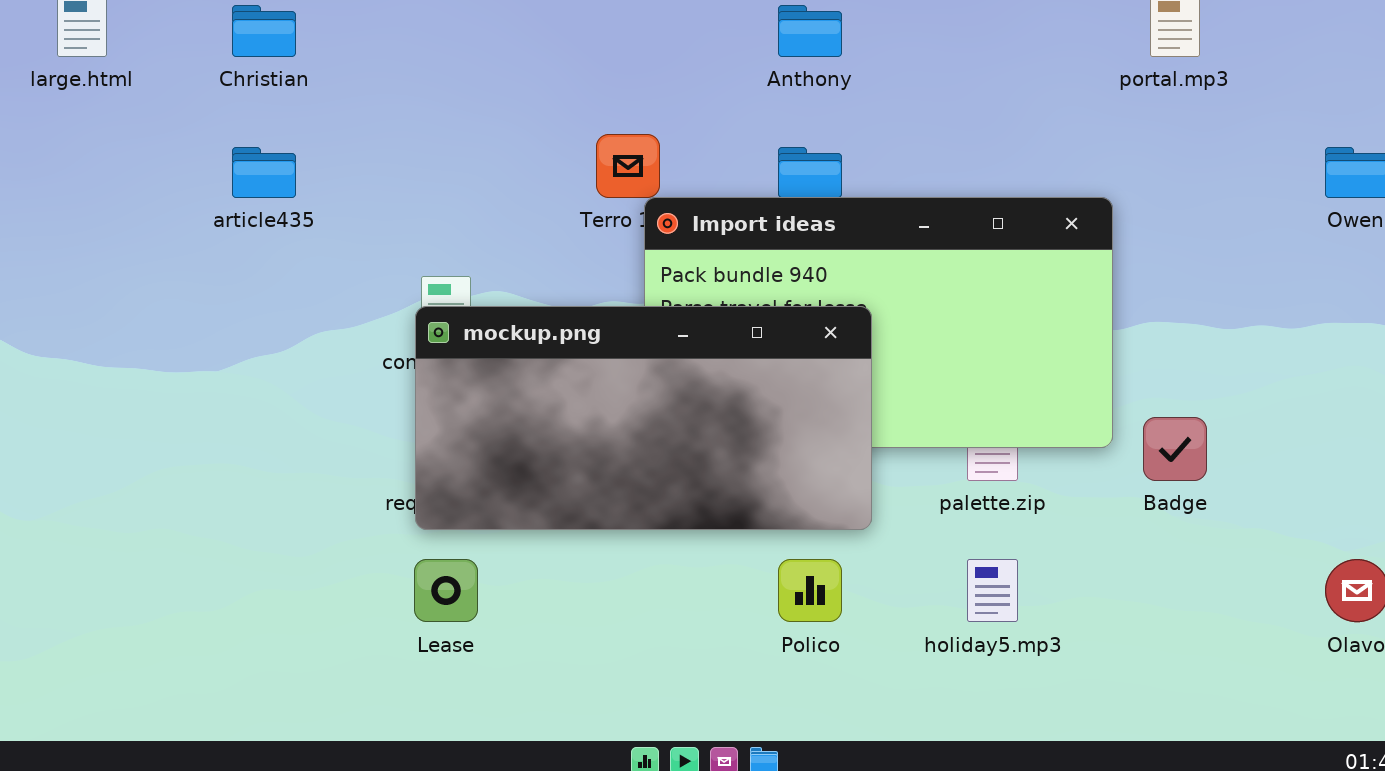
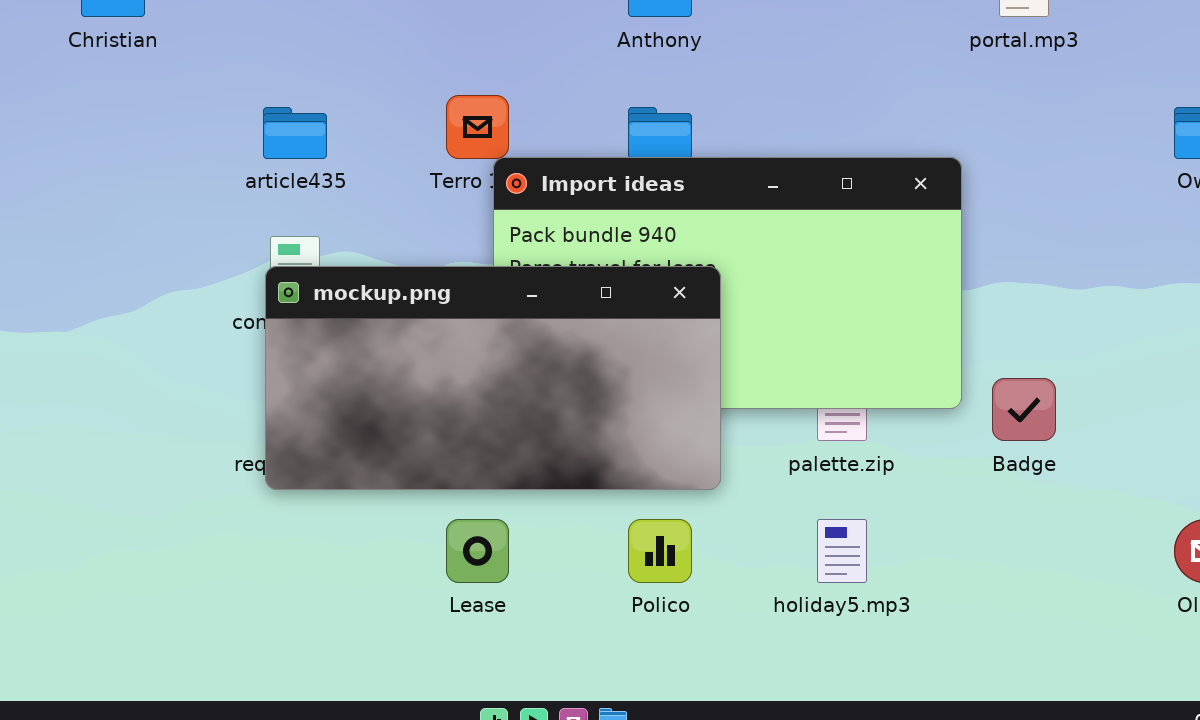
article435: [232,147,296,198] -> [263,107,327,159], moved
Lease: [414,559,478,622] -> [446,519,509,583], moved

